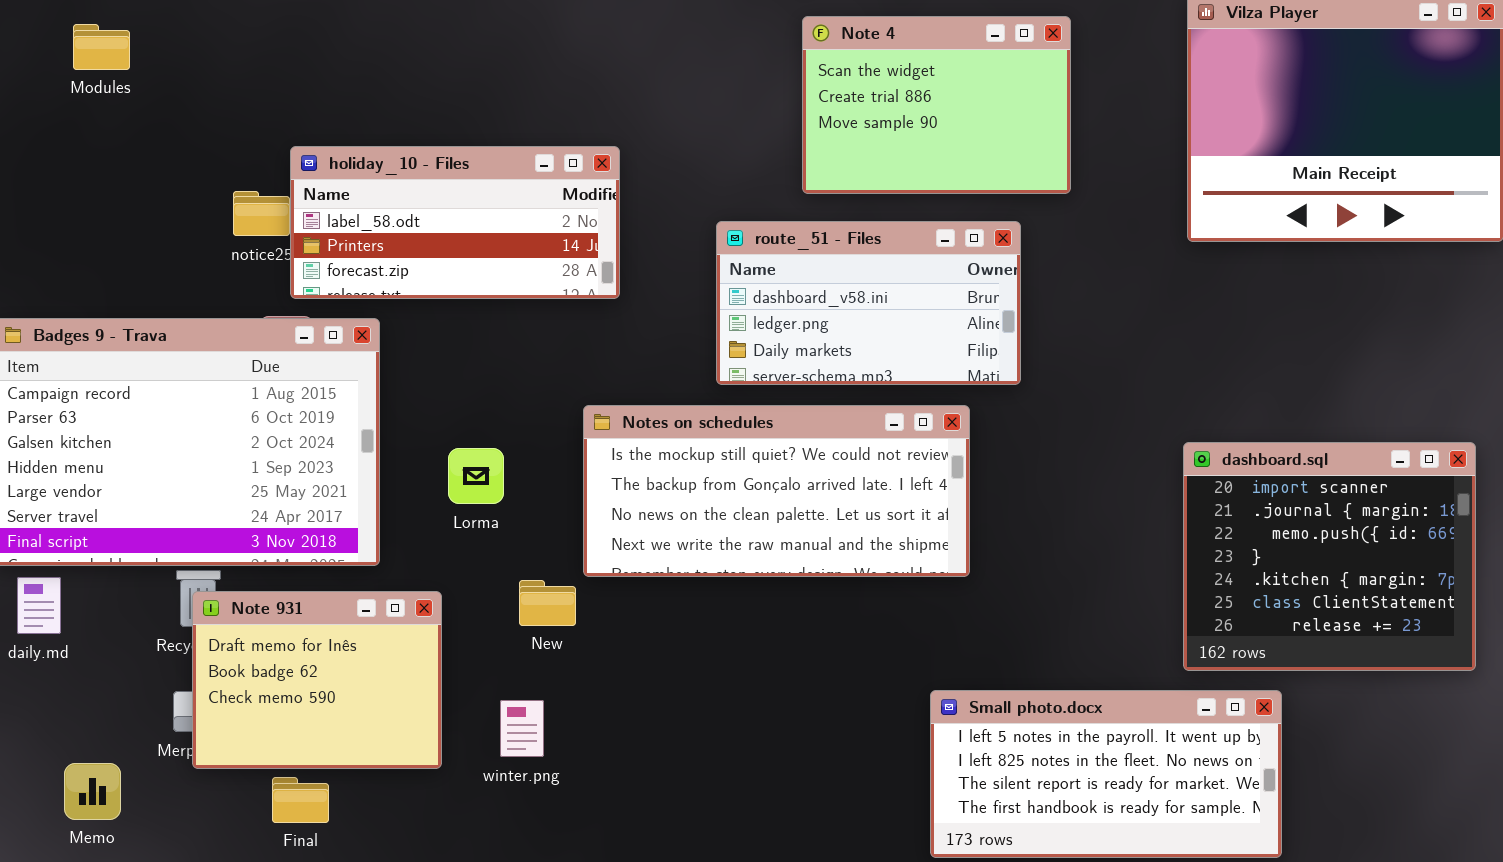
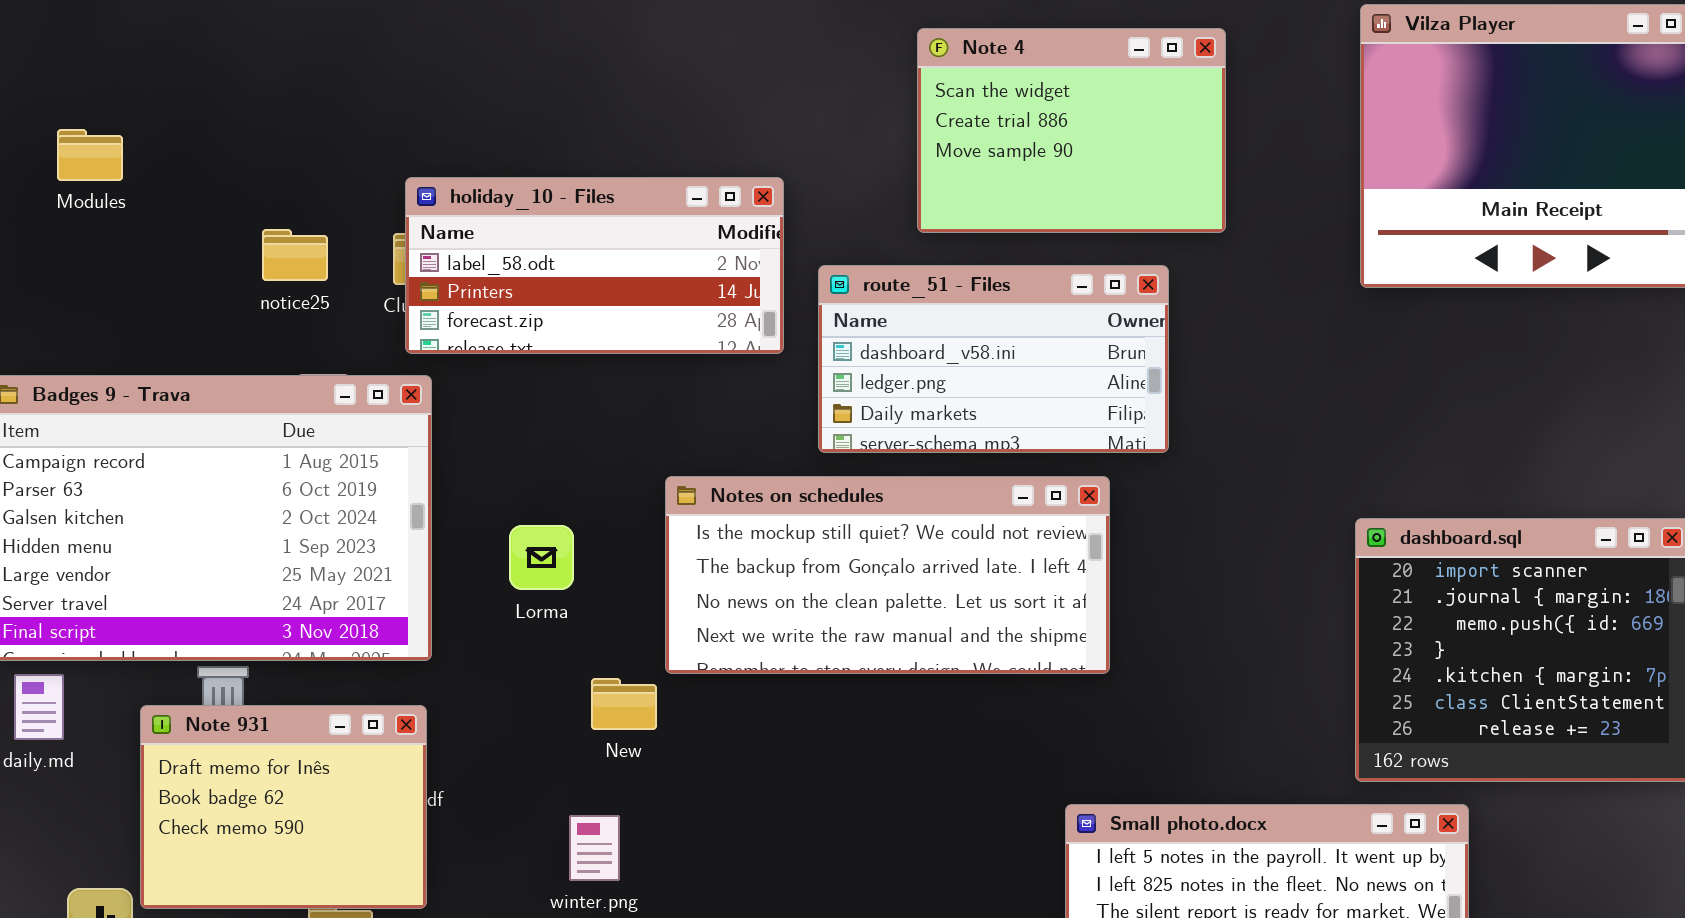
Modules: [73,24,130,70] -> [57,129,123,181], moved
holiday_10 - Files: [290,146,620,299] -> [405,177,784,354], moved
Note 931: [192,591,442,769] -> [140,705,427,909], moved

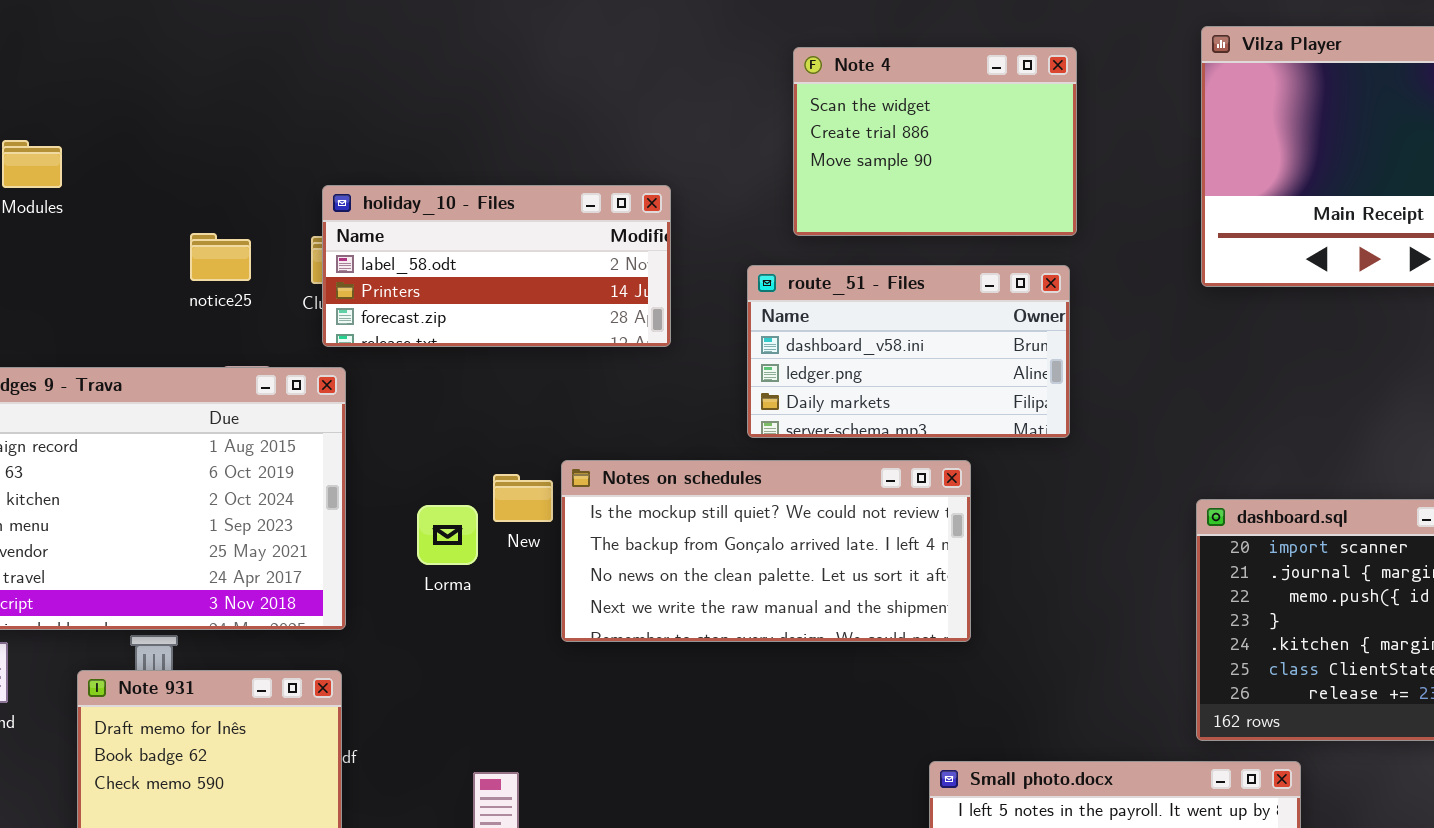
route_51 - Files: [818,265,1169,453] -> [747,265,1070,438], moved
New: [591,678,657,730] -> [493,474,553,522], moved

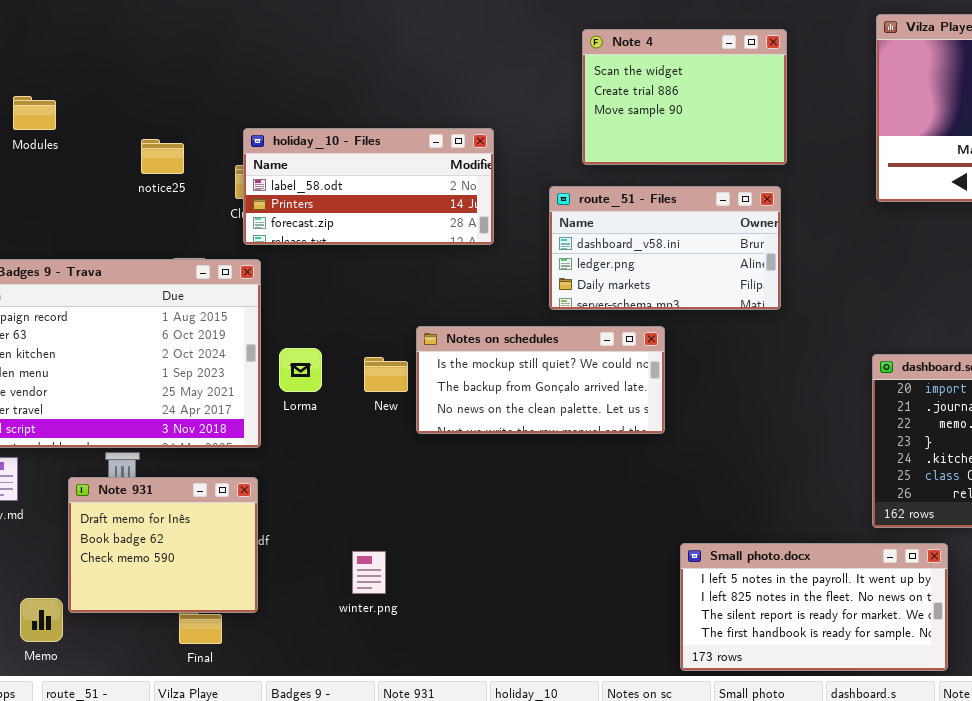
notice25: [190,233,251,281] -> [141,139,184,174], moved
Notes on schedules: [561,460,971,642] -> [416,326,665,434], resized
New: [493,474,553,522] -> [364,357,408,392], moved
Lorma: [417,505,478,565] -> [279,348,322,392], moved

